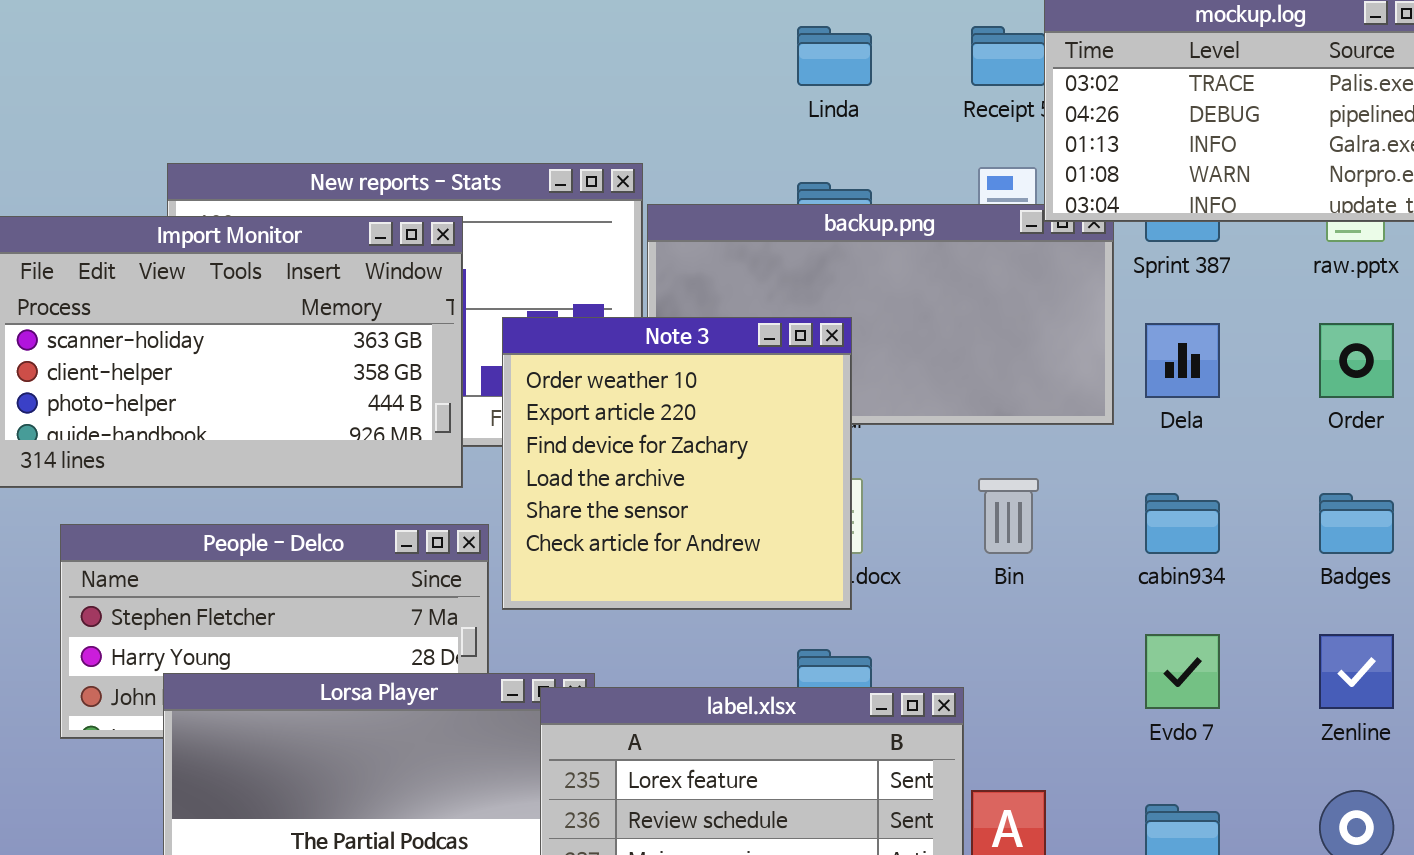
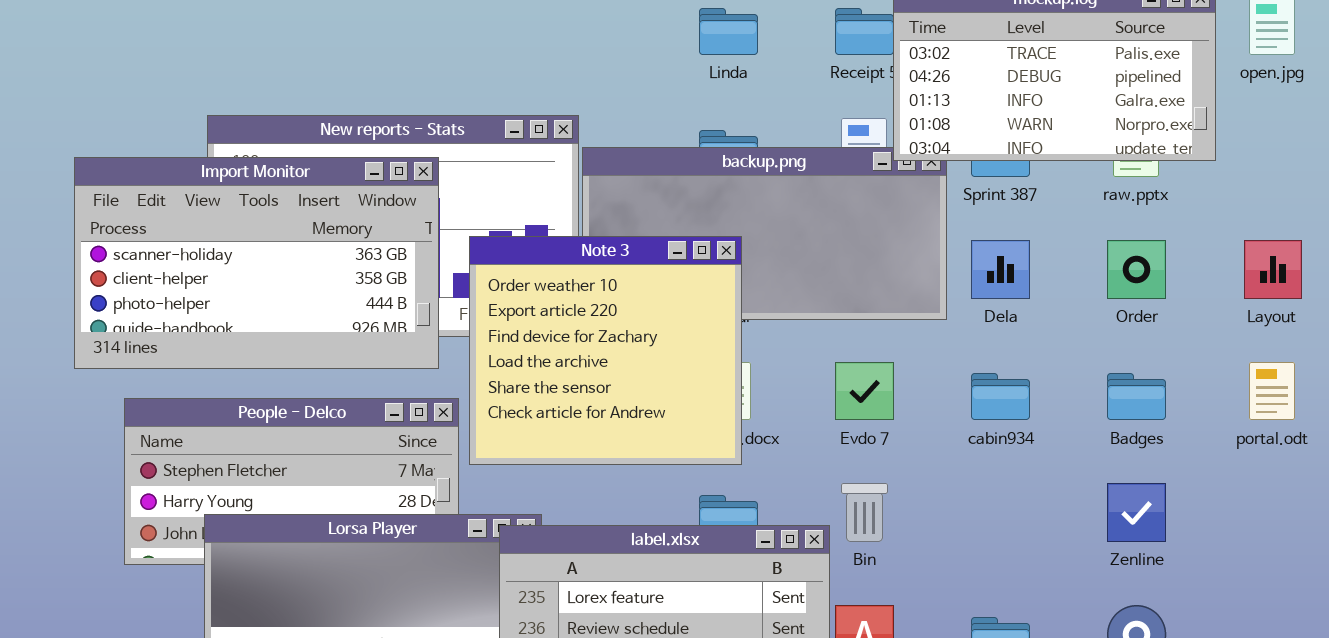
Bin: [978,478,1039,554] -> [841,483,888,542], moved
Evdo 7: [1145,634,1220,709] -> [835,362,894,420], moved

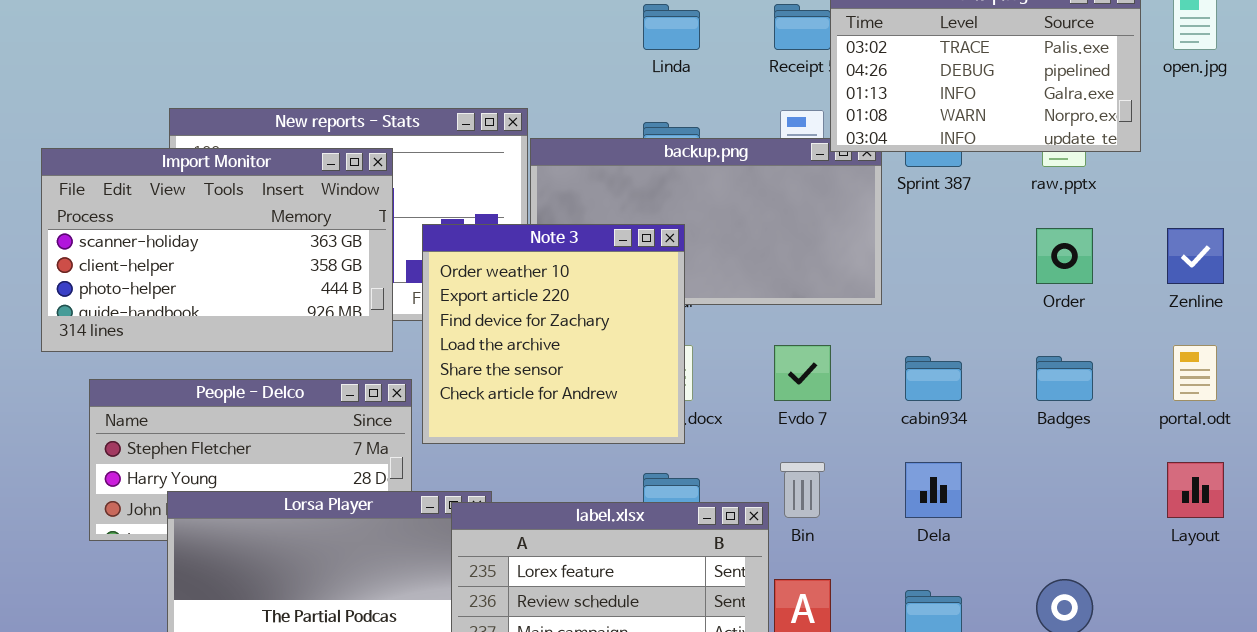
Dela: [971,240,1030,299] -> [905,462,962,518], moved
Layout: [1244,240,1302,299] -> [1167,462,1224,518], moved
Zenline: [1107,483,1166,542] -> [1167,228,1224,284], moved

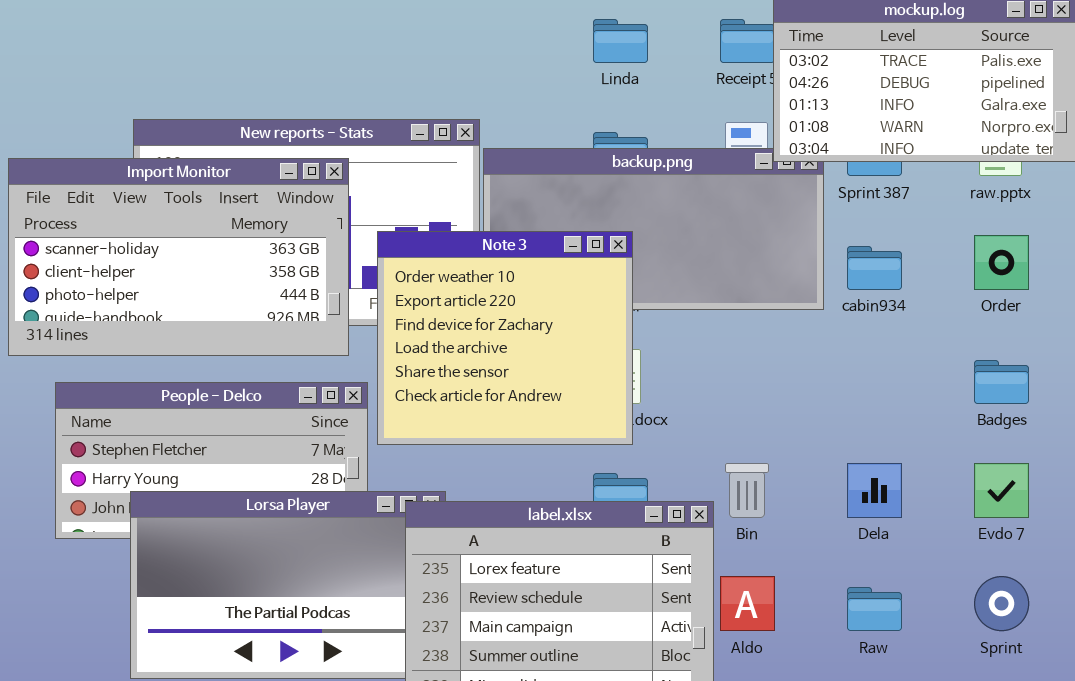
Evdo 7: [774,345,831,401] -> [974,463,1029,518], moved
cabin934: [905,356,962,401] -> [847,246,902,290], moved

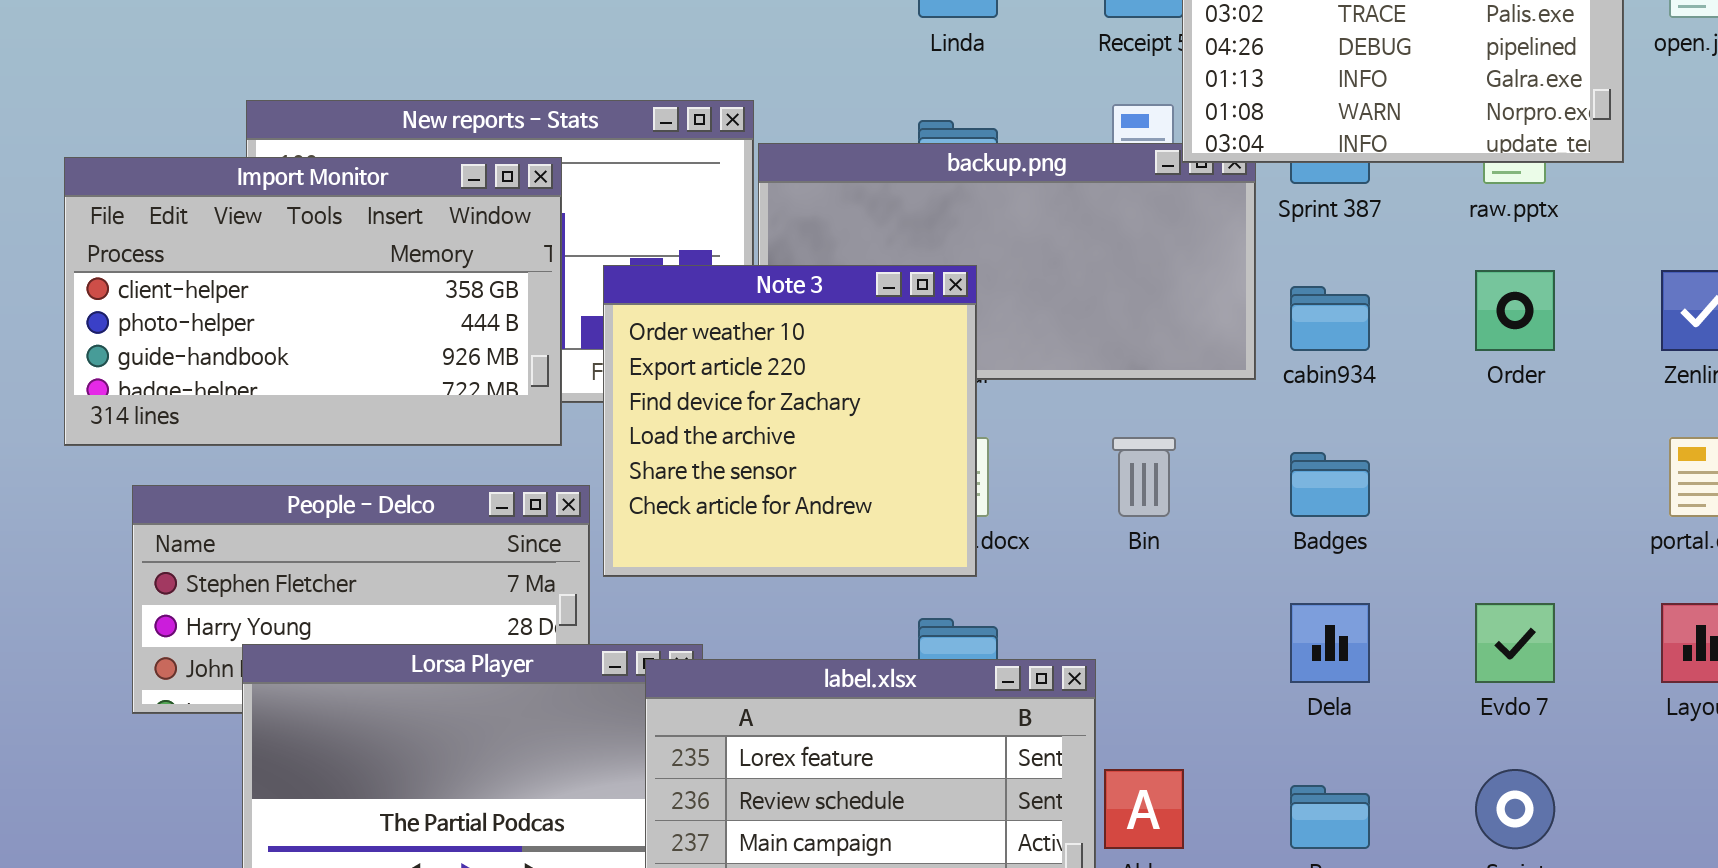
Import Monitor: [8,158,349,356] -> [64,157,562,446], scrolled down 1 row
Badges: [974,360,1029,404] -> [1290,452,1370,517], moved
Bin: [725,463,769,518] -> [1112,437,1176,517], moved

